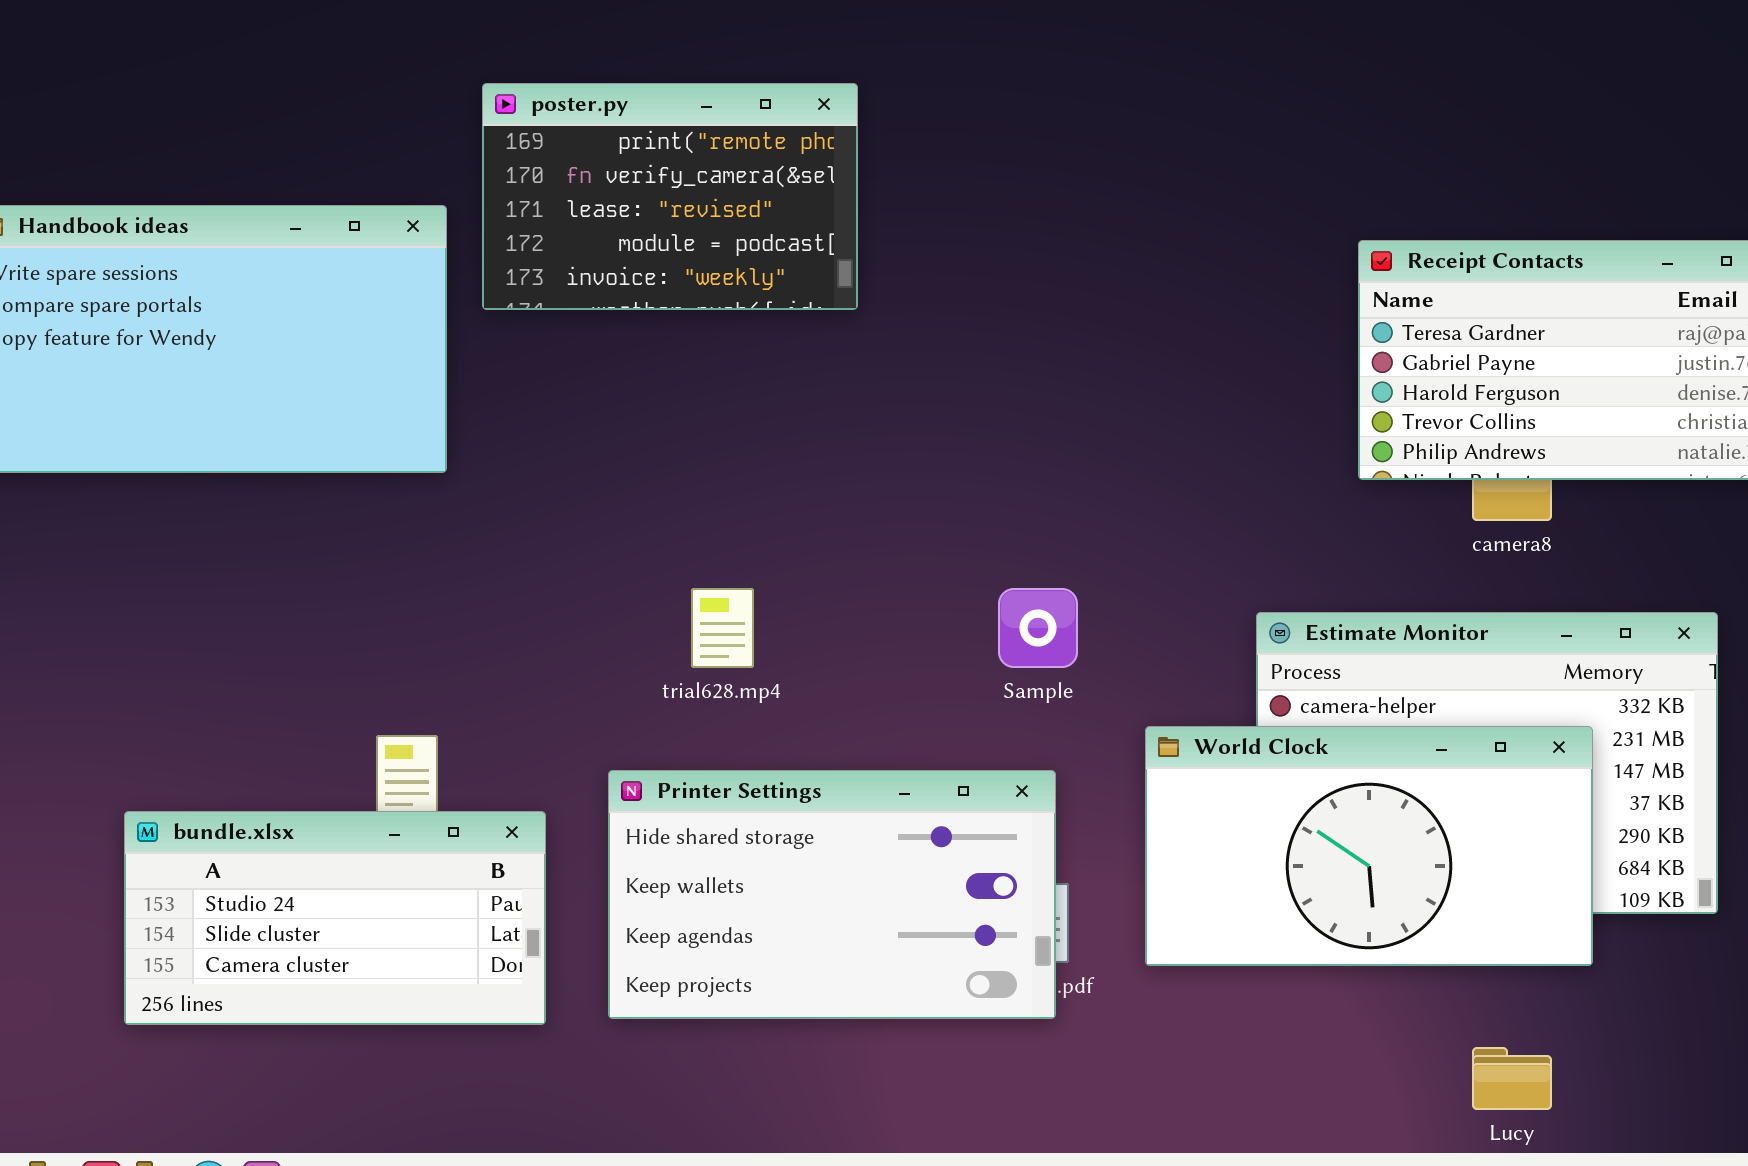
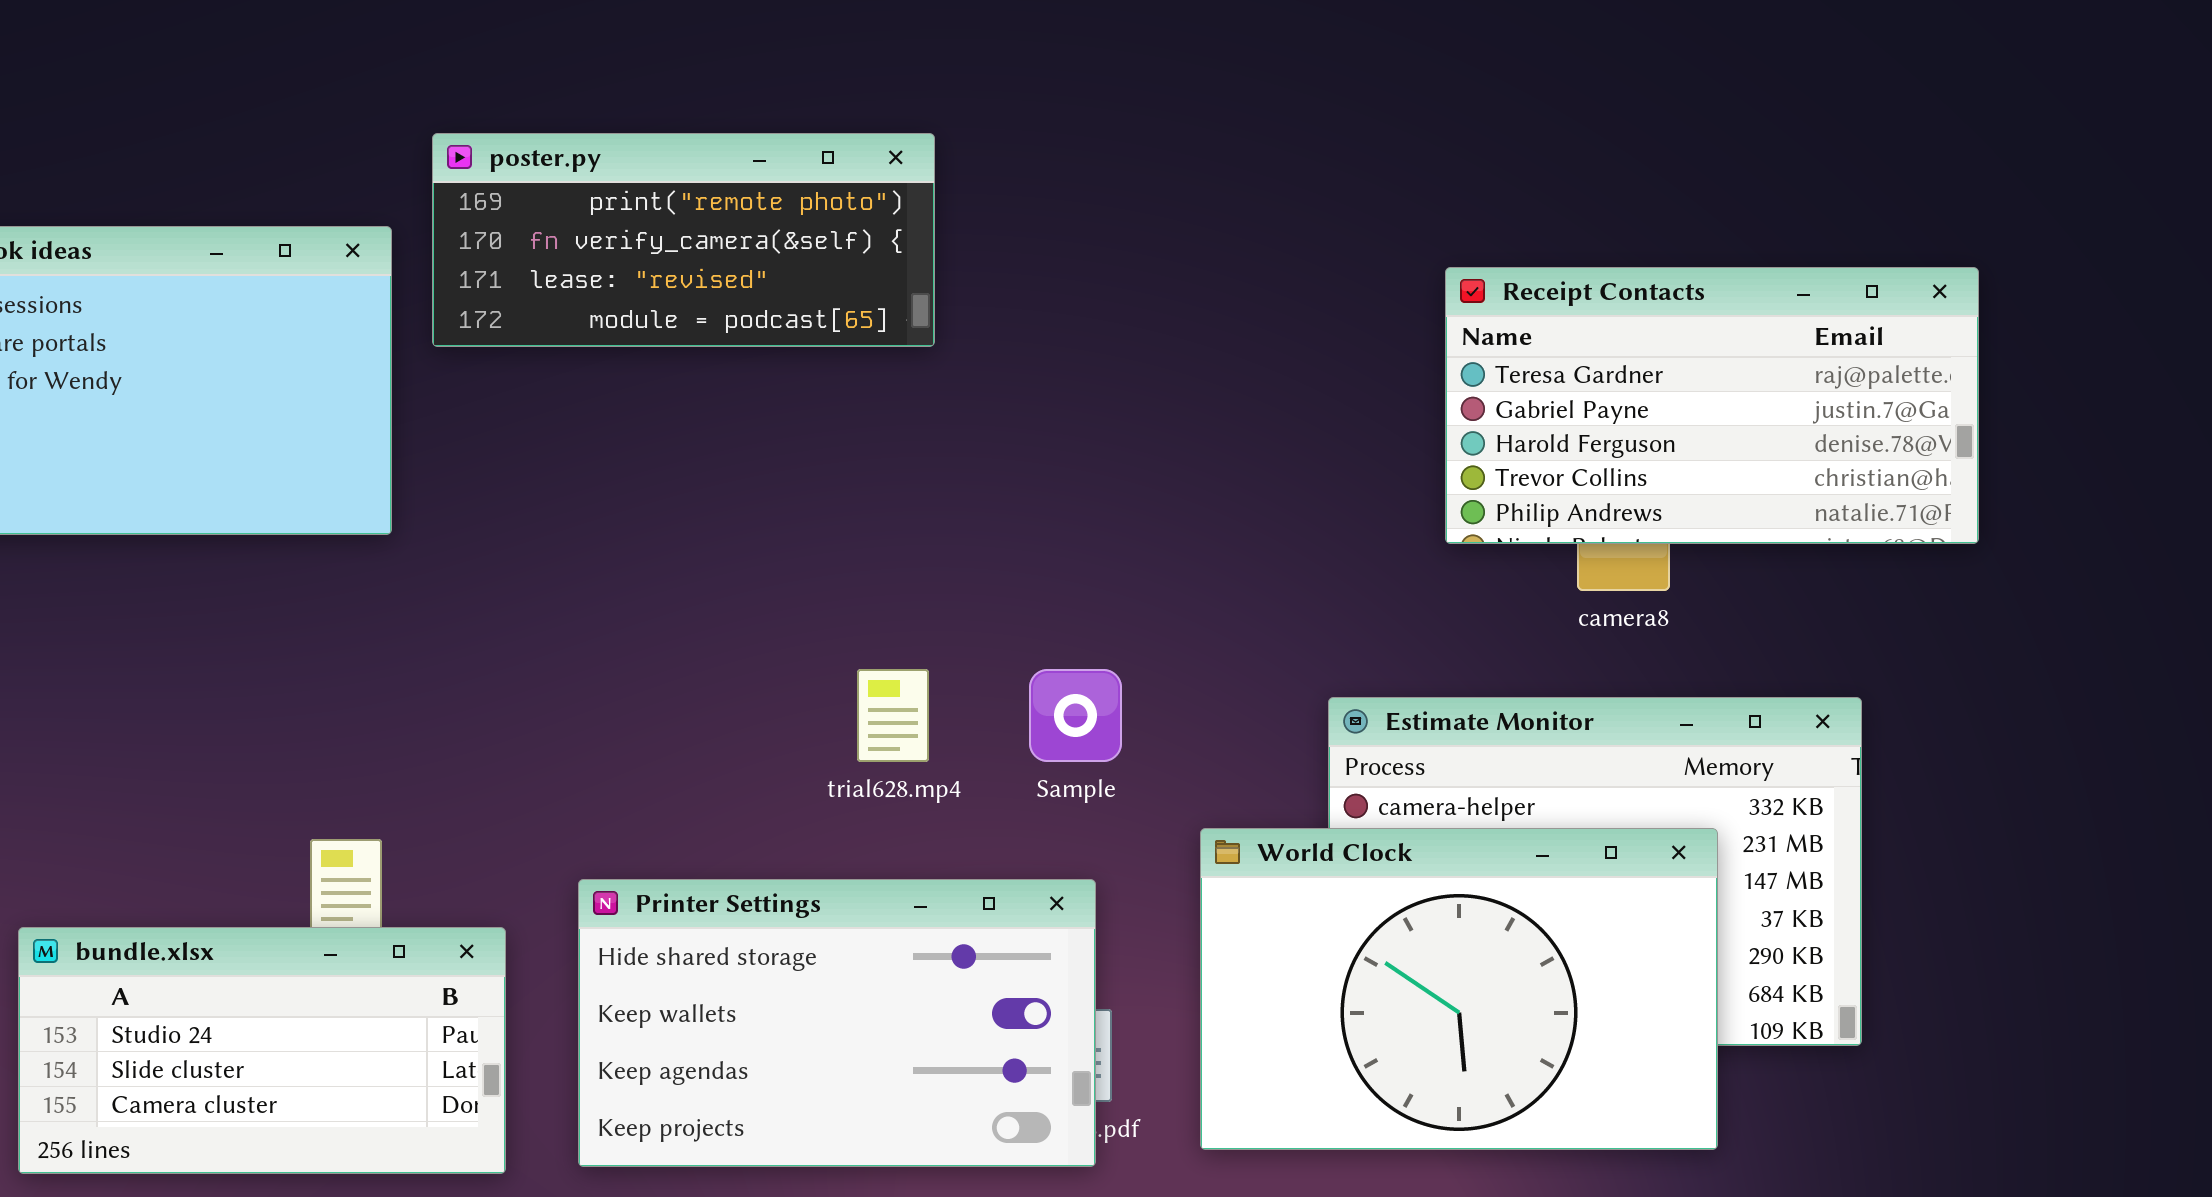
poster.py: [482,83,858,310] -> [432,133,935,347], resized
trial628.mp4: [691,588,754,668] -> [857,669,929,762], moved
World Clock: [1145,726,1593,966] -> [1200,828,1718,1150], resized

